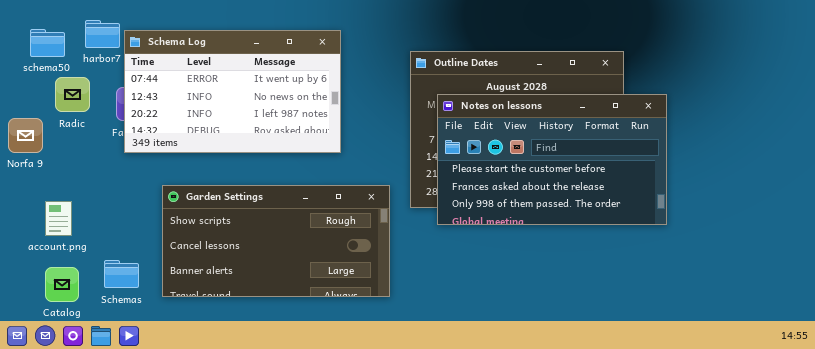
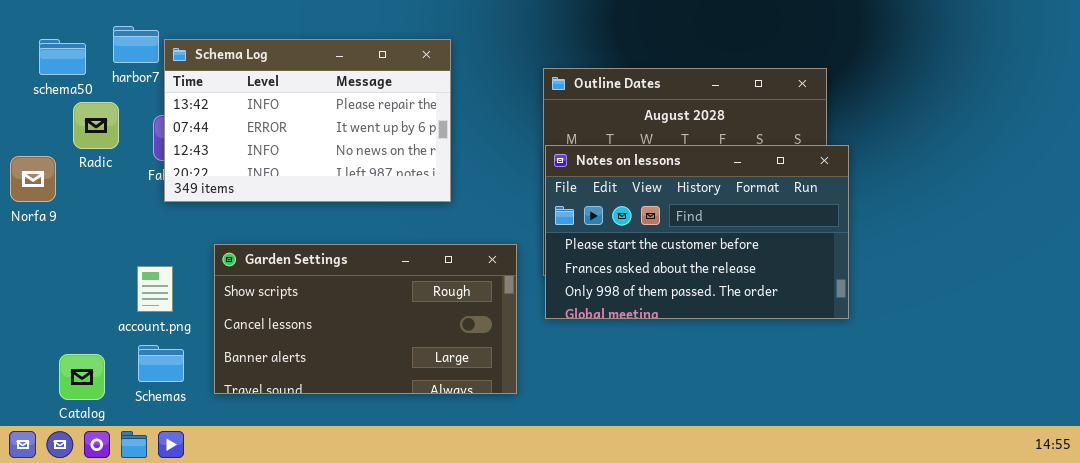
Schema Log: [124,30,341,153] -> [164,39,451,202], scrolled up 1 row
Notes on lessons: [437,94,667,225] -> [545,145,849,319], moved
account.png: [45,201,72,236] -> [137,266,173,312], moved

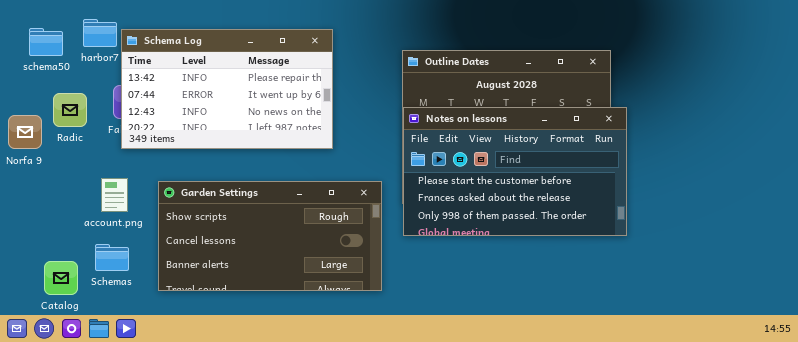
Radic: [73,102,119,149] -> [53,93,87,127], moved
account.png: [137,266,173,312] -> [101,178,128,212], moved
Schemas: [138,345,184,382] -> [95,244,129,271], moved

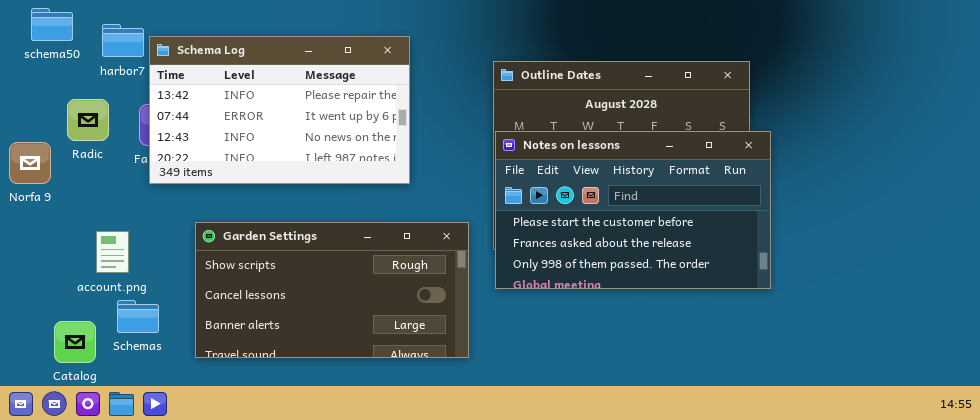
schema50: [29,28,63,56] -> [31,8,73,41], moved
Radic: [53,93,87,127] -> [67,99,109,141], moved
account.png: [101,178,128,212] -> [96,231,129,273], moved

